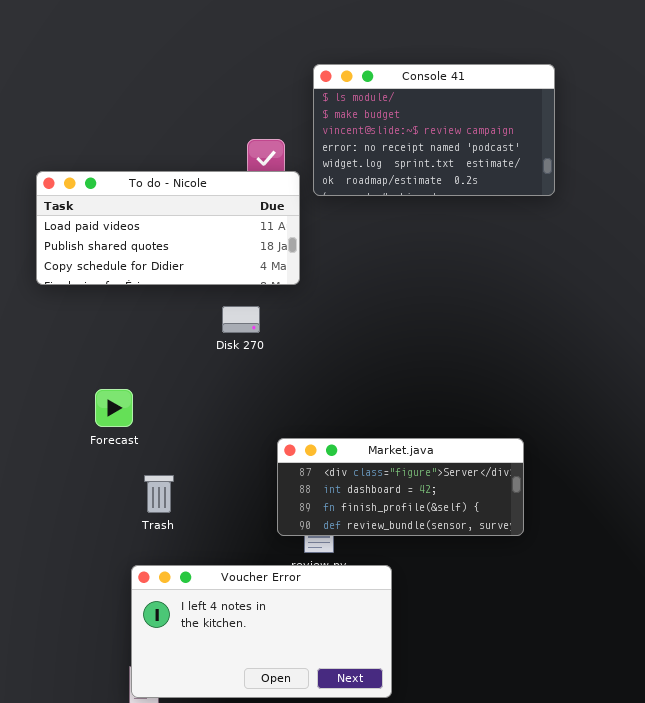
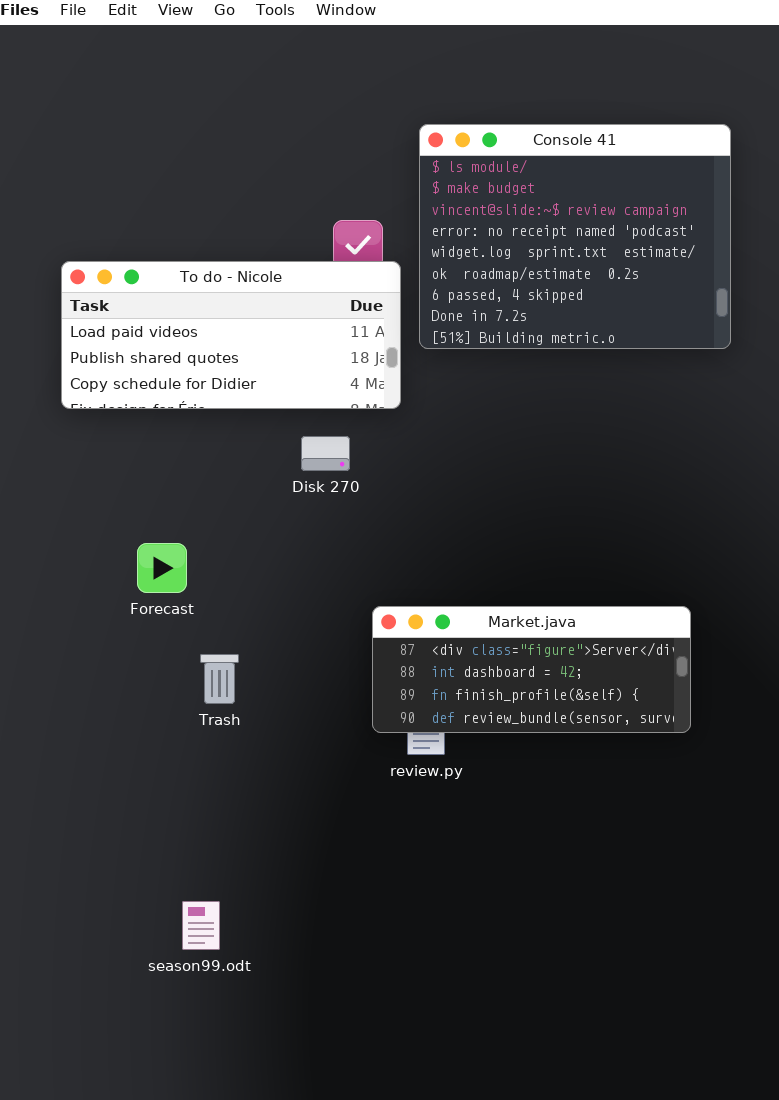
Console 41: [313,64,555,196] -> [419,124,731,349], resized
Voucher Error: [131,565,392,698] -> none, closed

